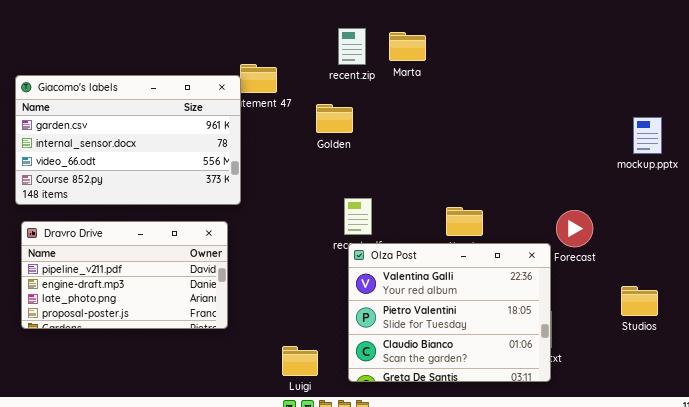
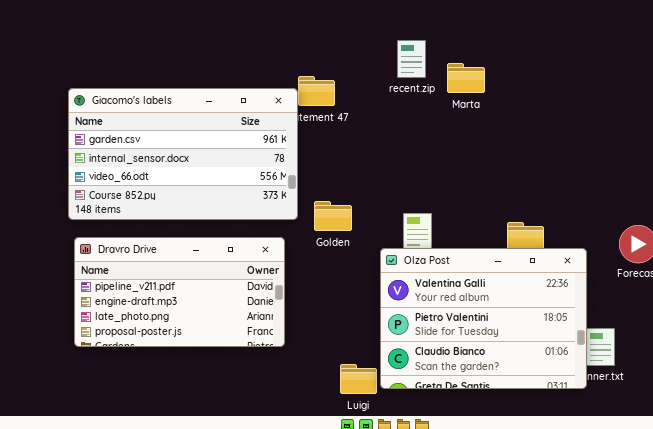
Marta: [389,32,426,61] -> [447,63,485,93], moved
Golden: [316,104,353,133] -> [314,201,352,231], moved
Olza Post: [348,243,551,382] -> [380,248,587,389], moved

